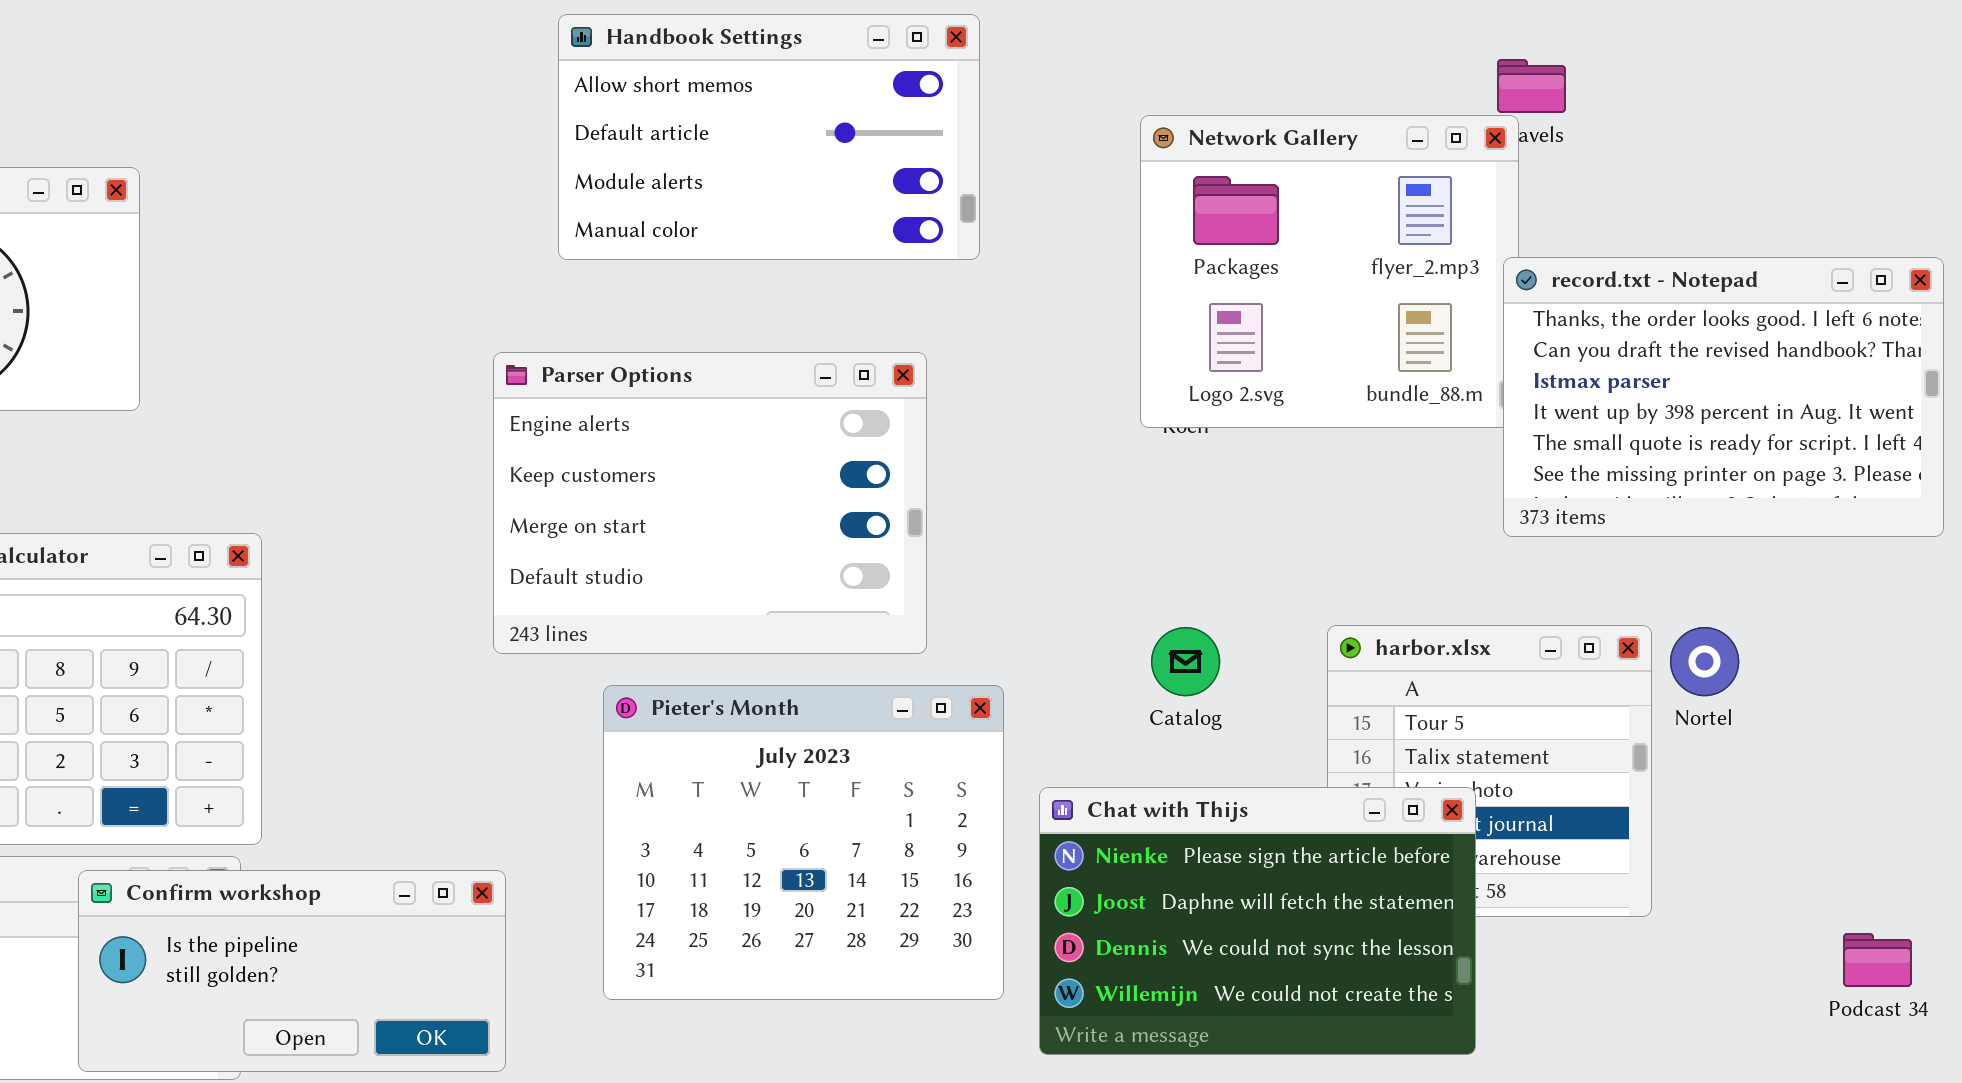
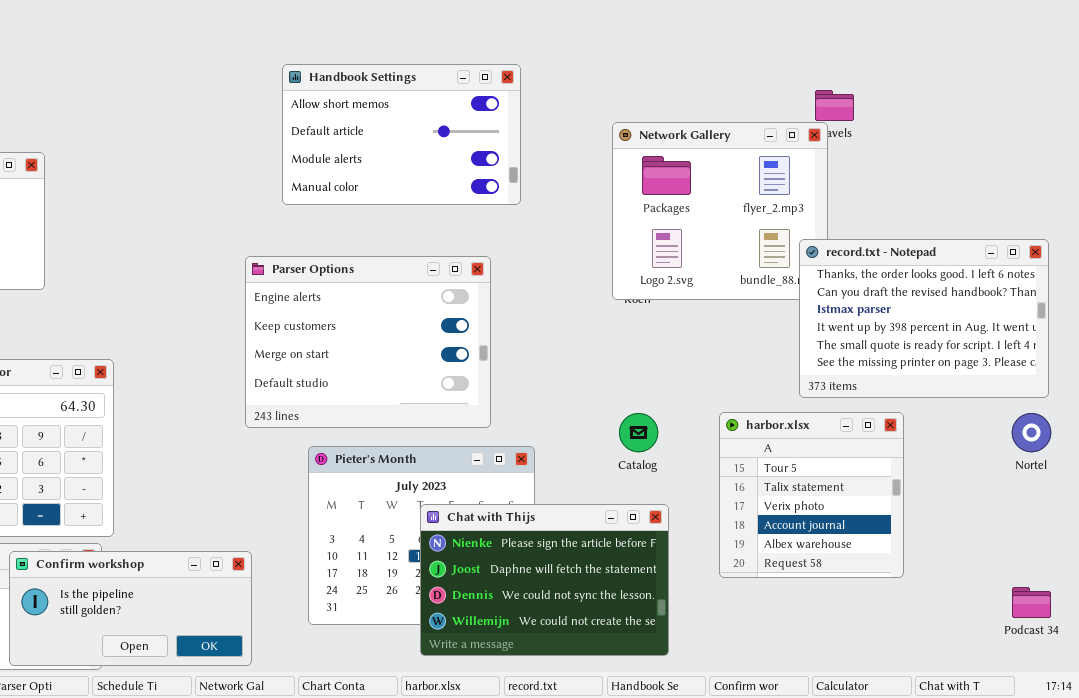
record.txt - Notepad: [1503,257,1944,537] -> [799,239,1049,398], moved
Nortel: [1670,627,1739,696] -> [1012,413,1051,452], moved
Chat with Thijs: [1039,787,1476,1055] -> [420,504,669,656], moved

